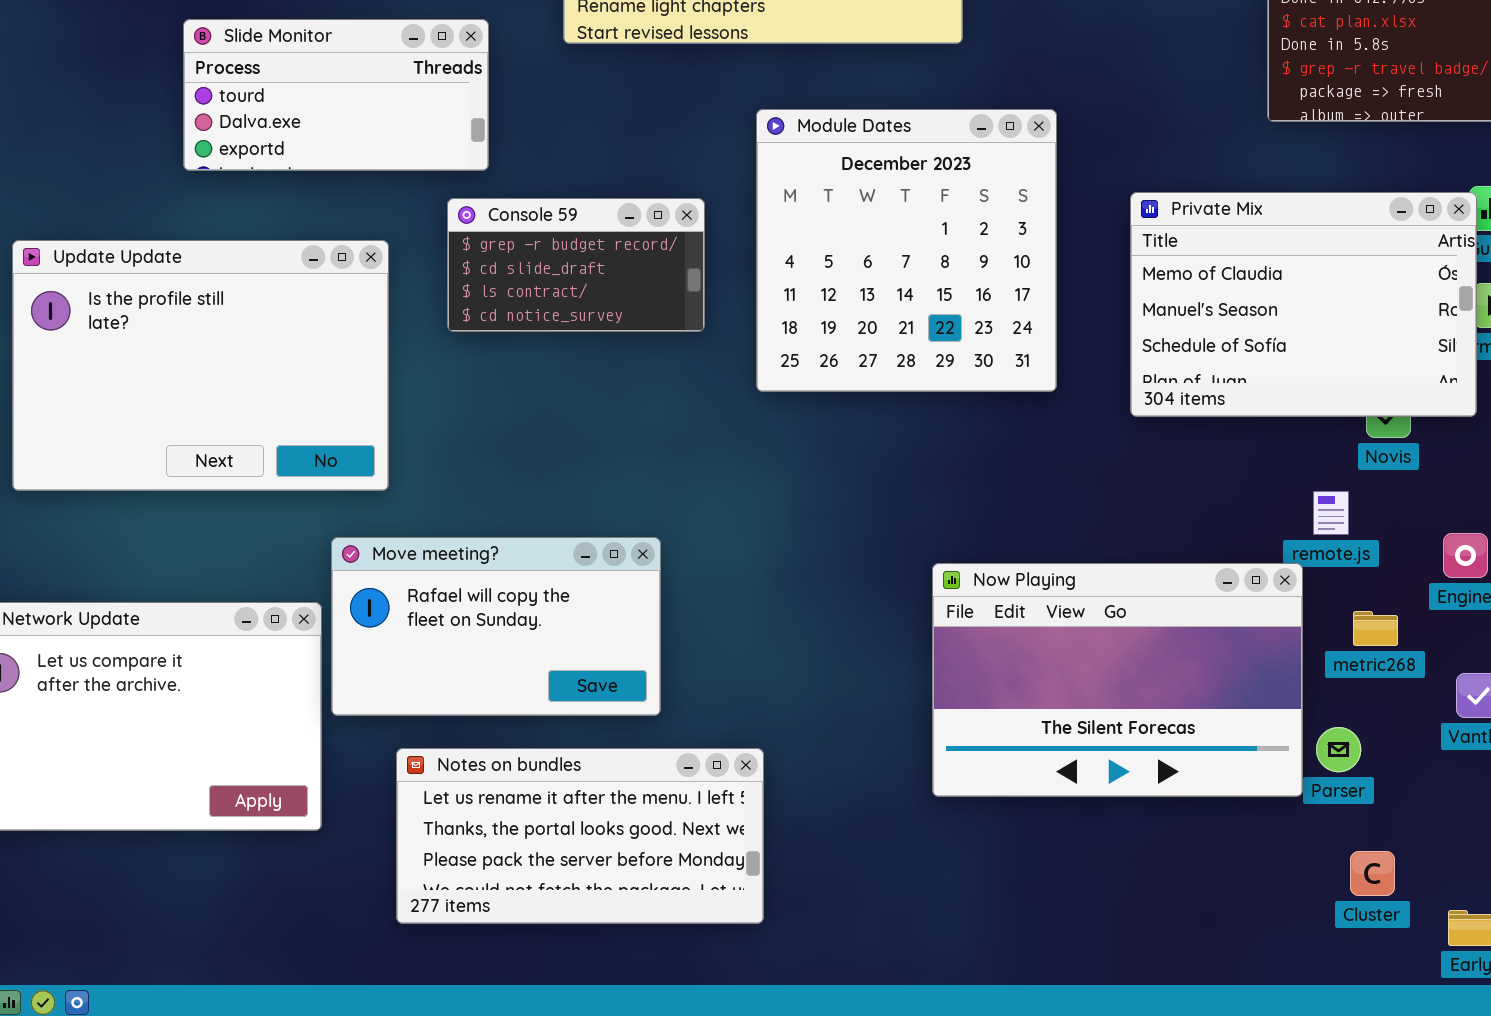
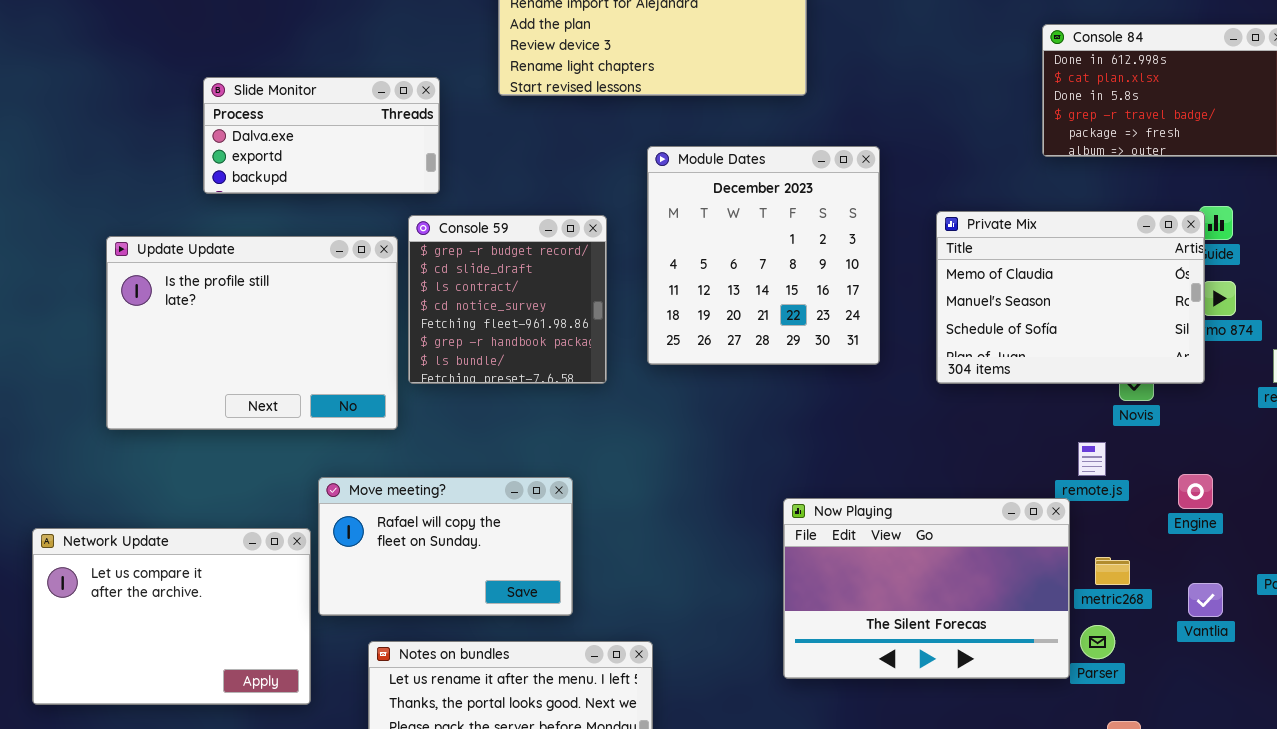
Slide Monitor: [183,19,489,171] -> [203,77,440,194], scrolled down 1 row
Console 59: [447,198,705,332] -> [408,215,607,384], resized
Update Update: [12,240,389,491] -> [106,236,398,430], moved
metric268: [1353,611,1398,646] -> [1095,557,1130,585], moved

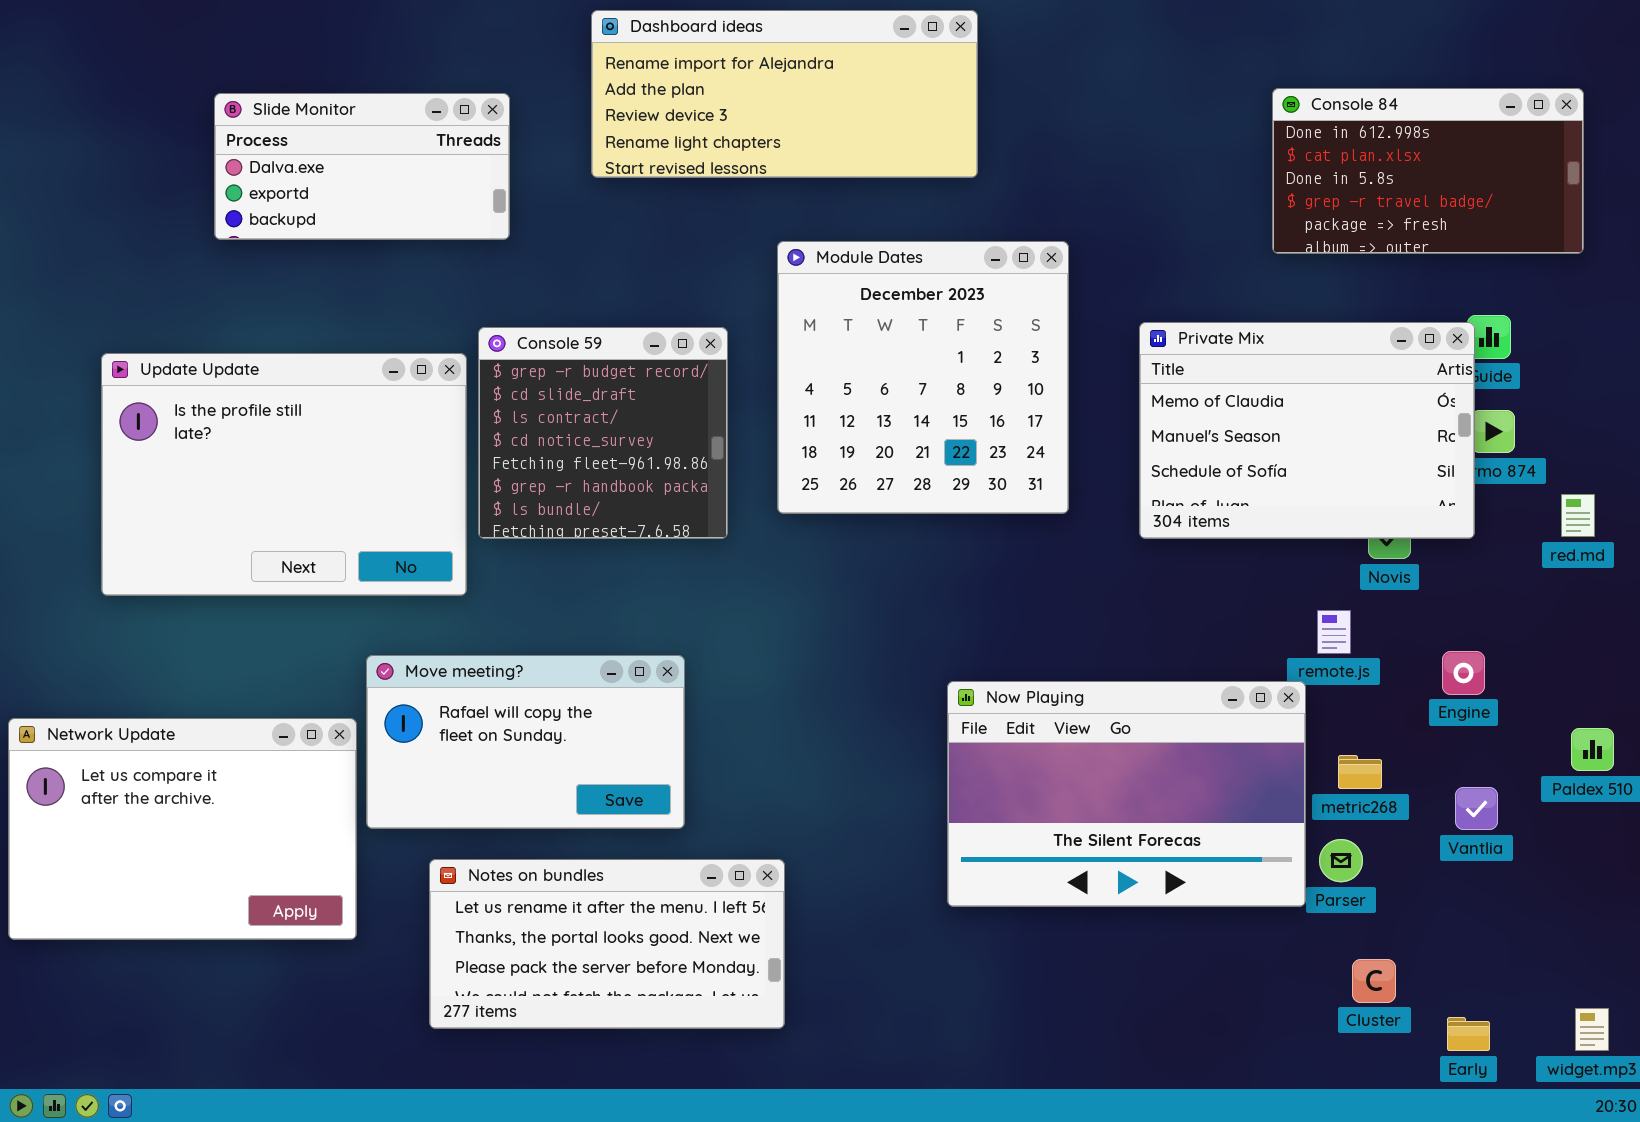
Slide Monitor: [203,77,440,194] -> [214,93,510,240], moved

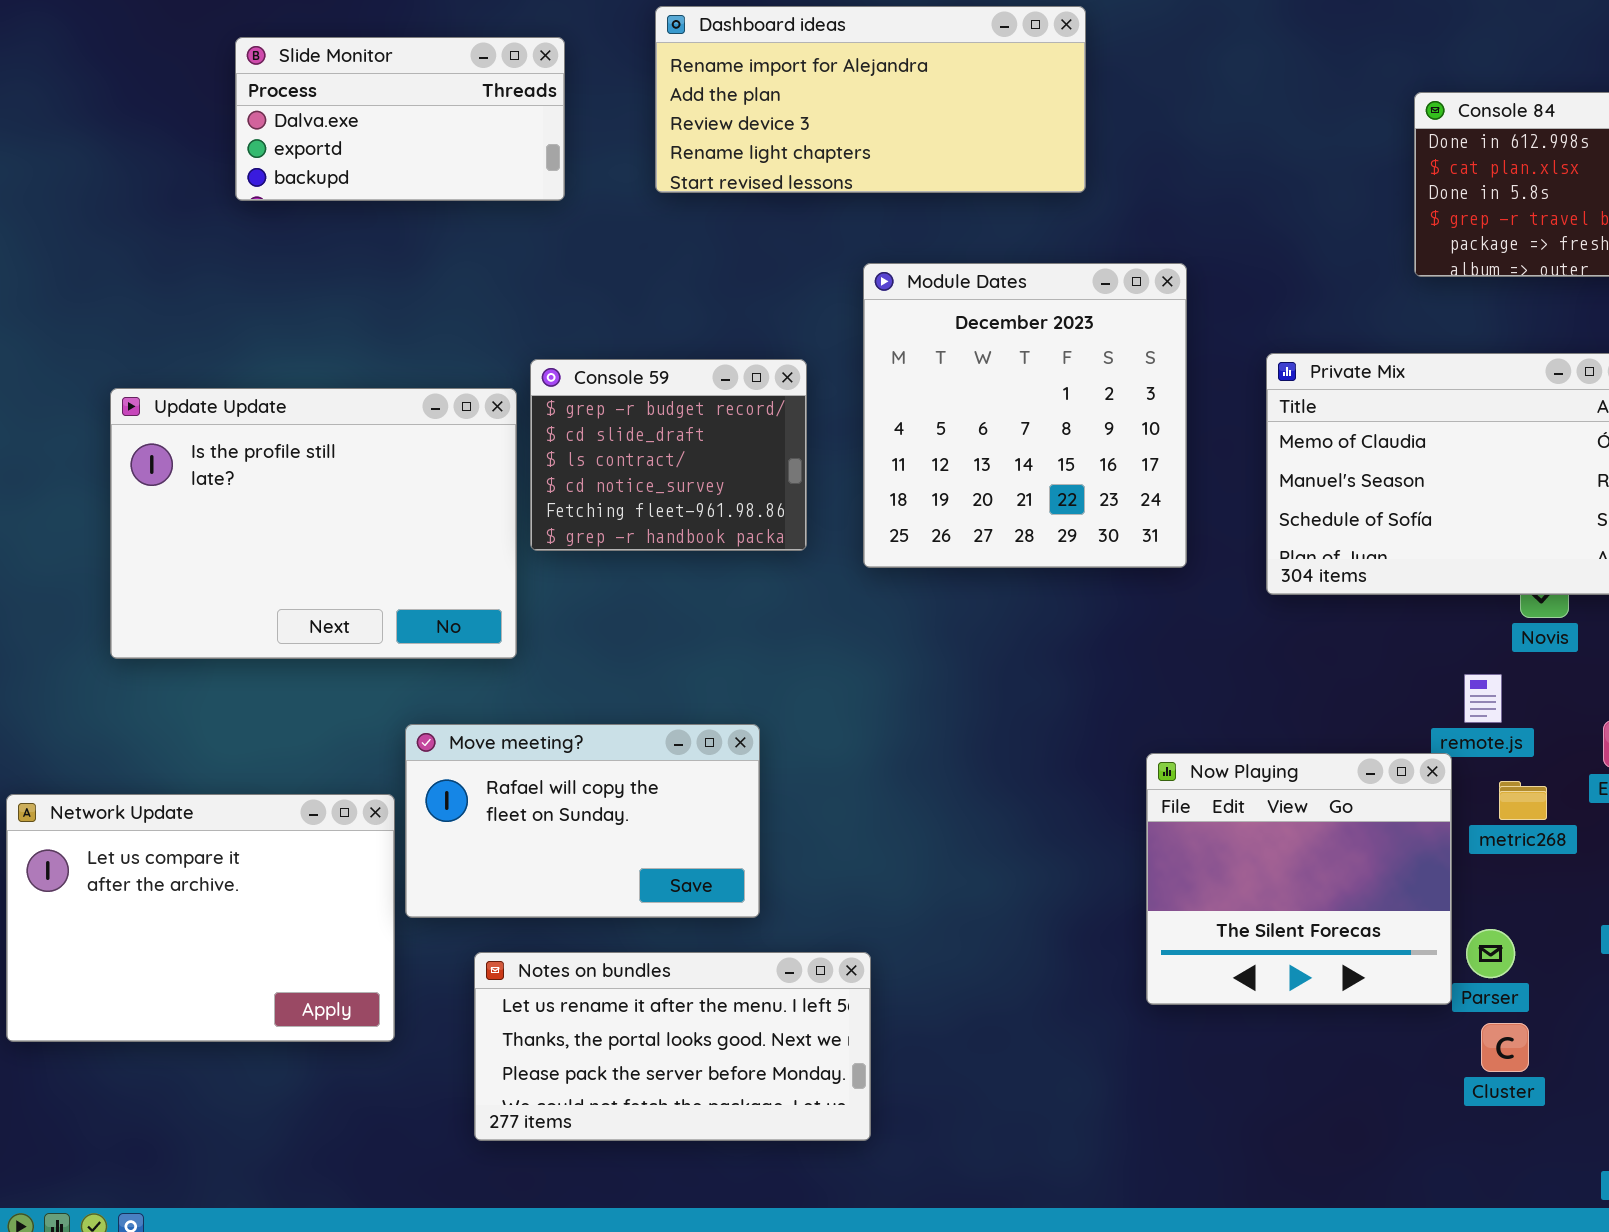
Slide Monitor: [214,93,510,240] -> [235,37,565,201], moved
Console 59: [478,327,728,539] -> [530,359,807,551], resized
Now Playing: [947,681,1306,907] -> [1146,753,1452,1005], resized
metric268: [1338,755,1382,789] -> [1499,781,1547,820], moved
Cluster: [1352,959,1396,1003] -> [1481,1023,1529,1072], moved

